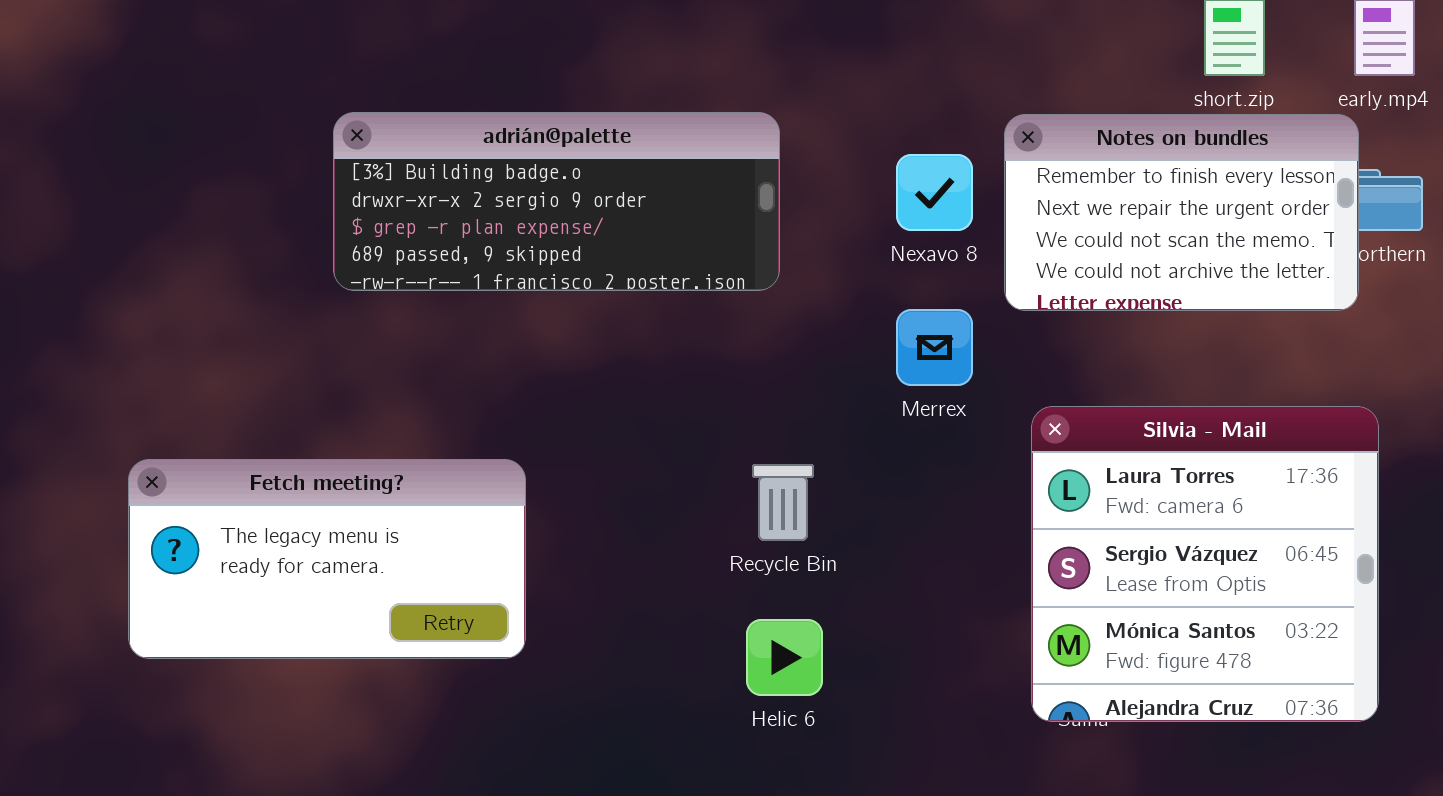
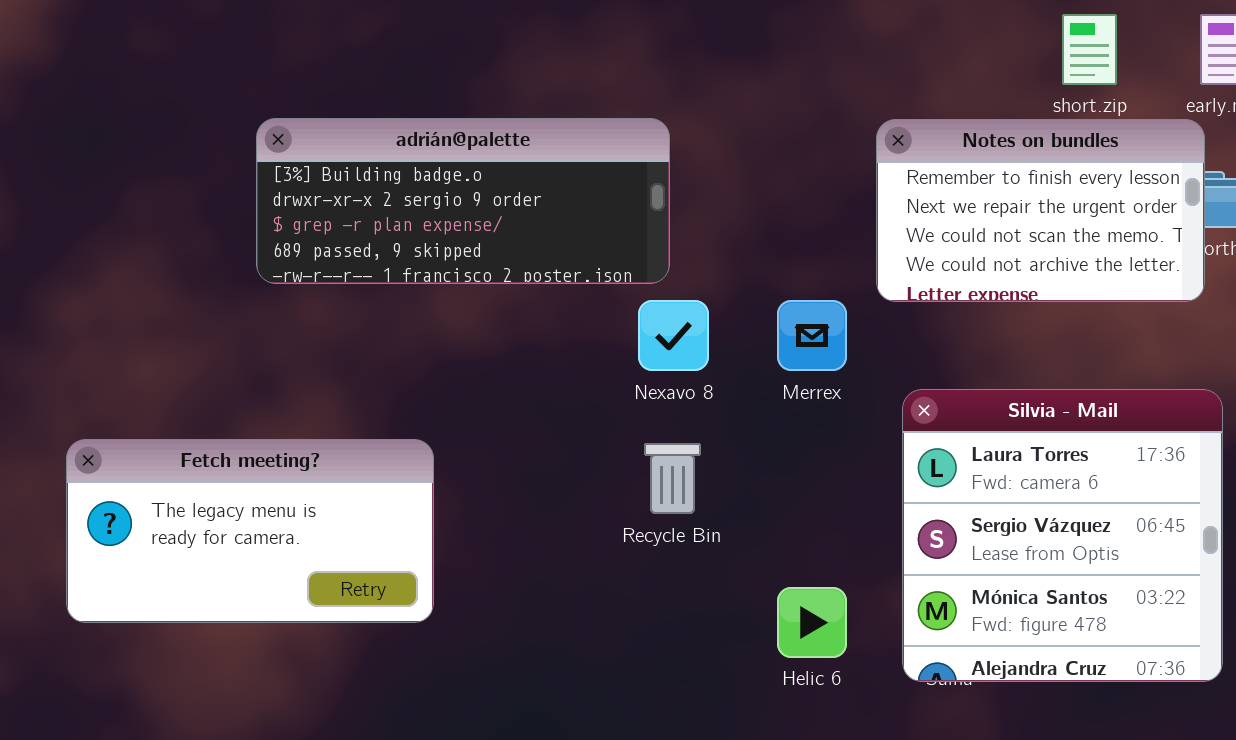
Nexavo 8: [896,154,973,231] -> [638,300,709,371], moved
Helic 6: [746,619,823,696] -> [777,587,847,658], moved

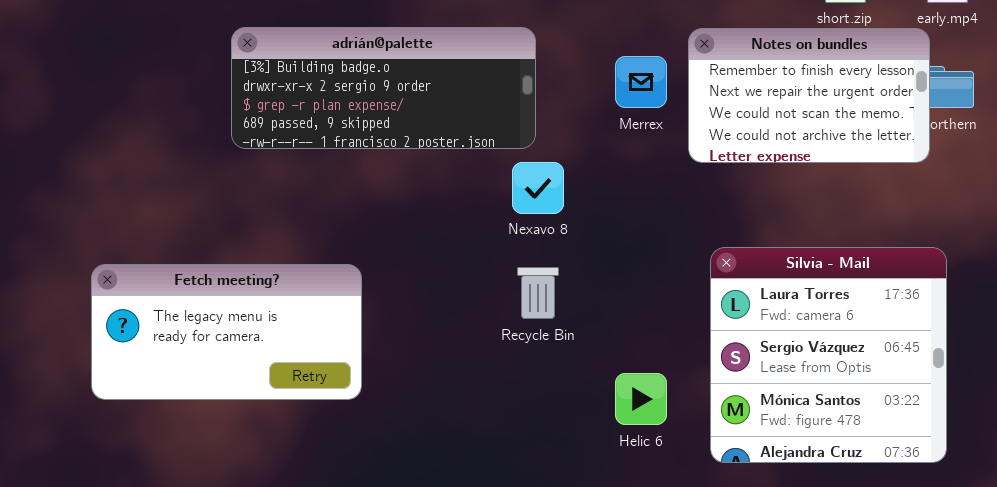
Merrex: [777,300,847,371] -> [615,56,667,108], moved
Silvia - Mail: [902,389,1223,682] -> [710,247,947,463], moved

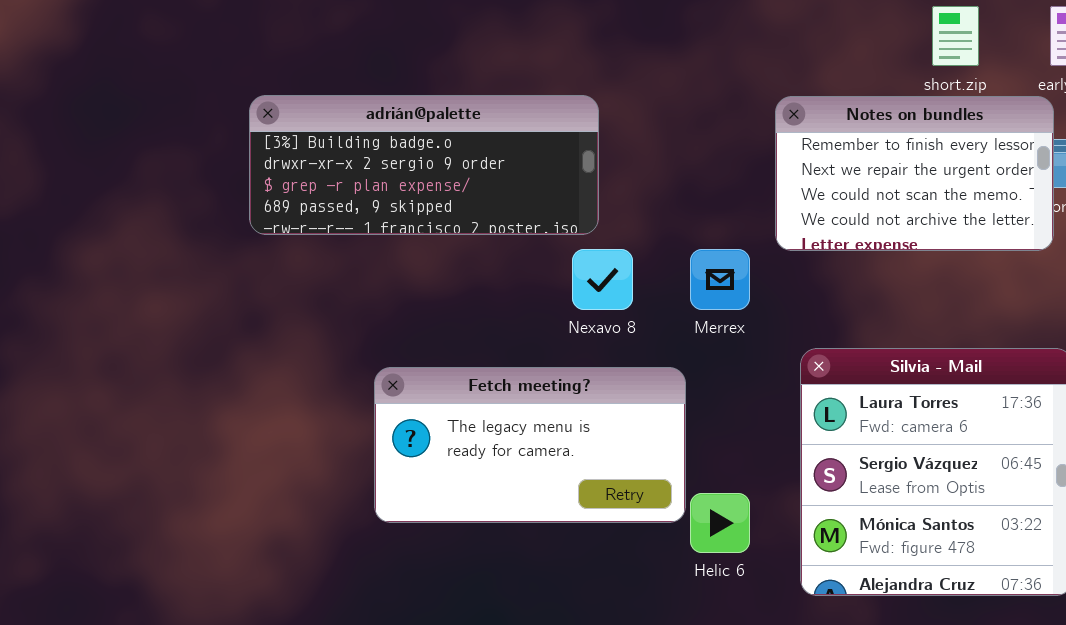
Merrex: [615,56,667,108] -> [690,249,750,310], moved
Fetch meeting?: [91,264,362,400] -> [374,367,686,523], moved

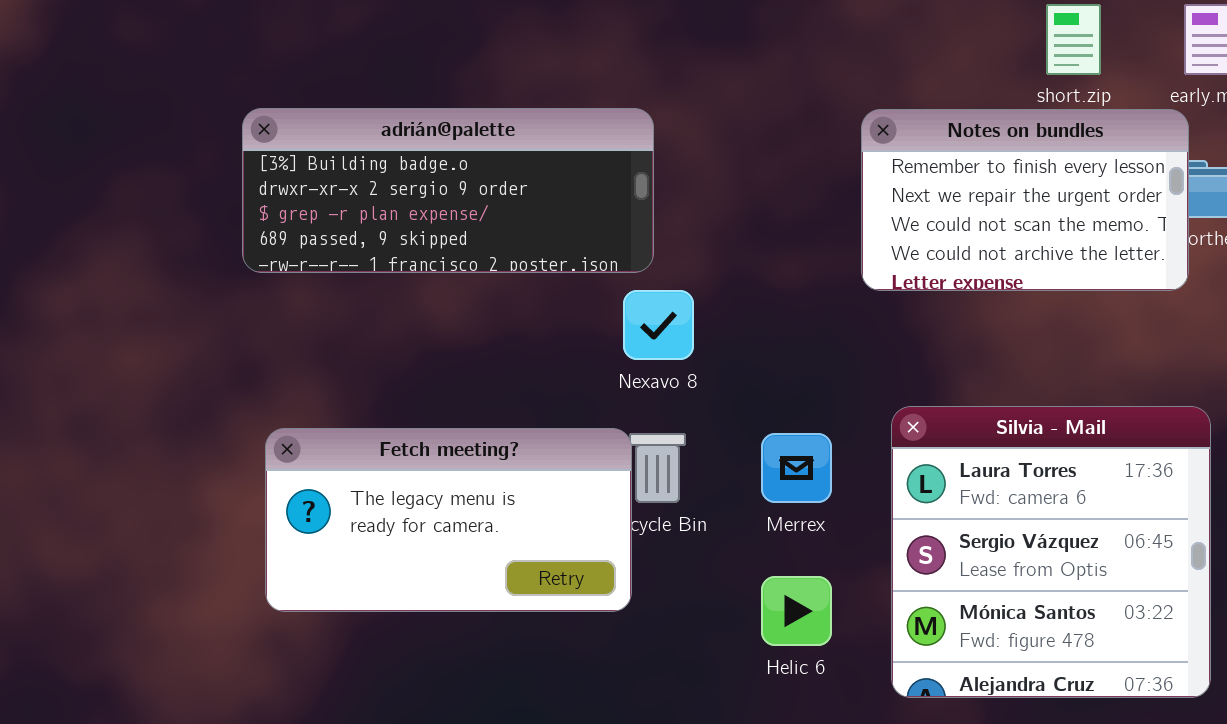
Merrex: [690,249,750,310] -> [761,433,832,503], moved
Fetch meeting?: [374,367,686,523] -> [265,428,632,612], moved

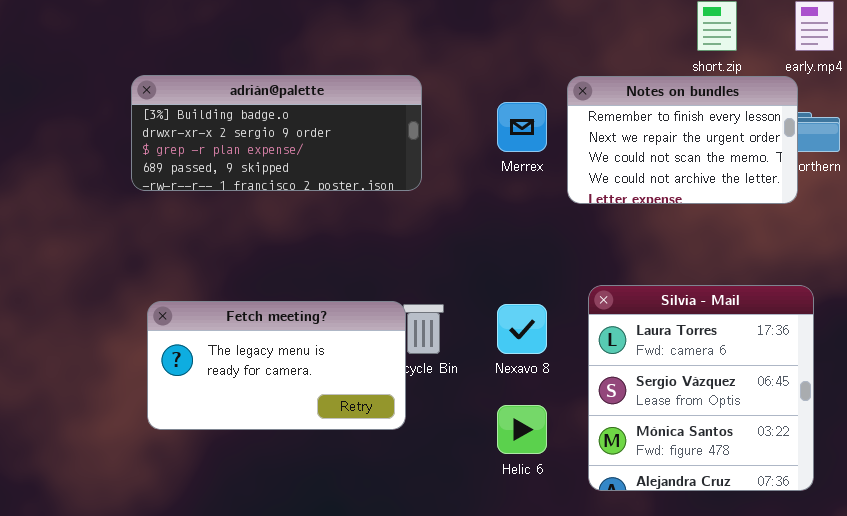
Nexavo 8: [623,290,694,360] -> [497,304,547,354], moved
Merrex: [761,433,832,503] -> [497,102,547,152], moved

